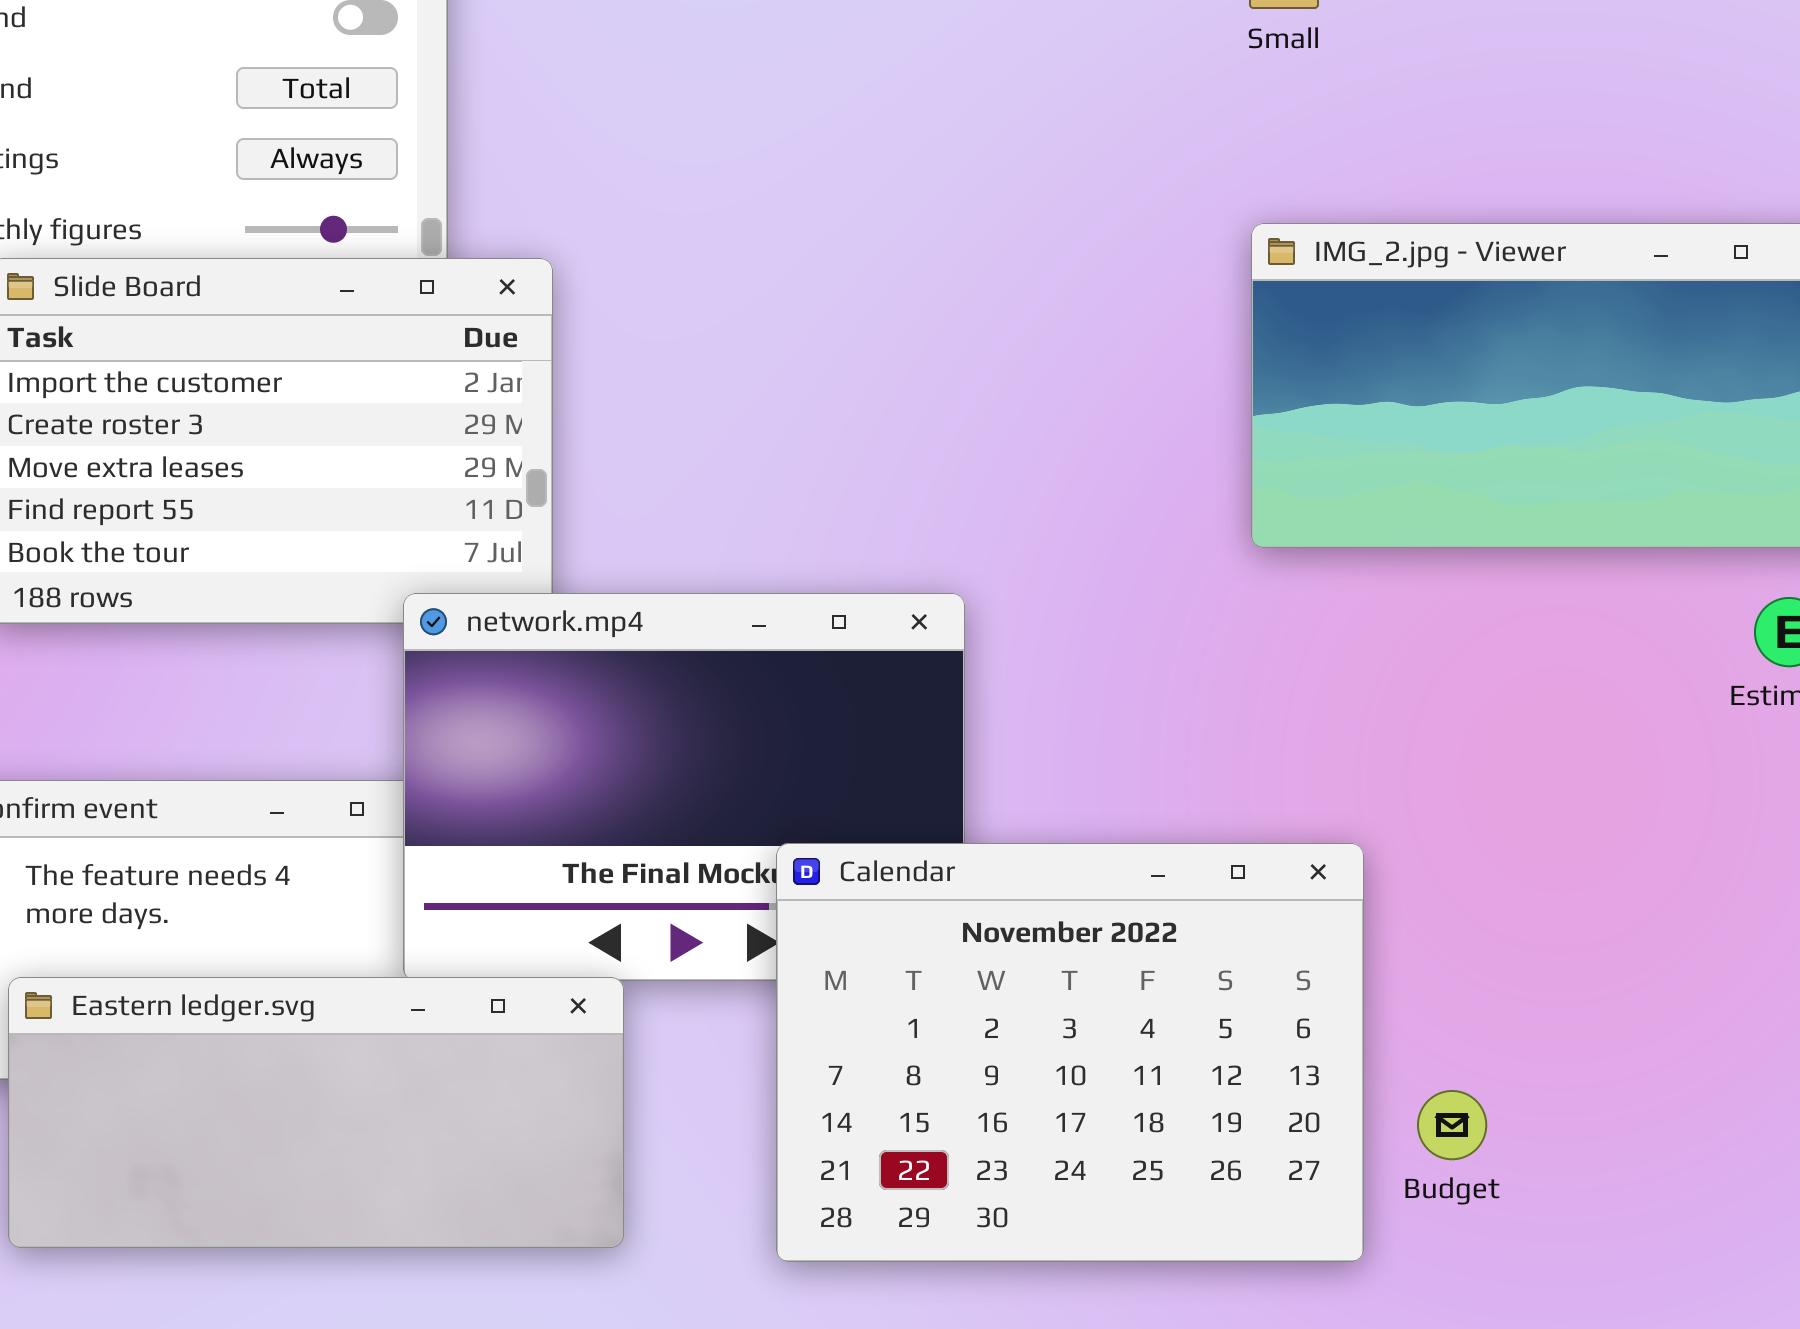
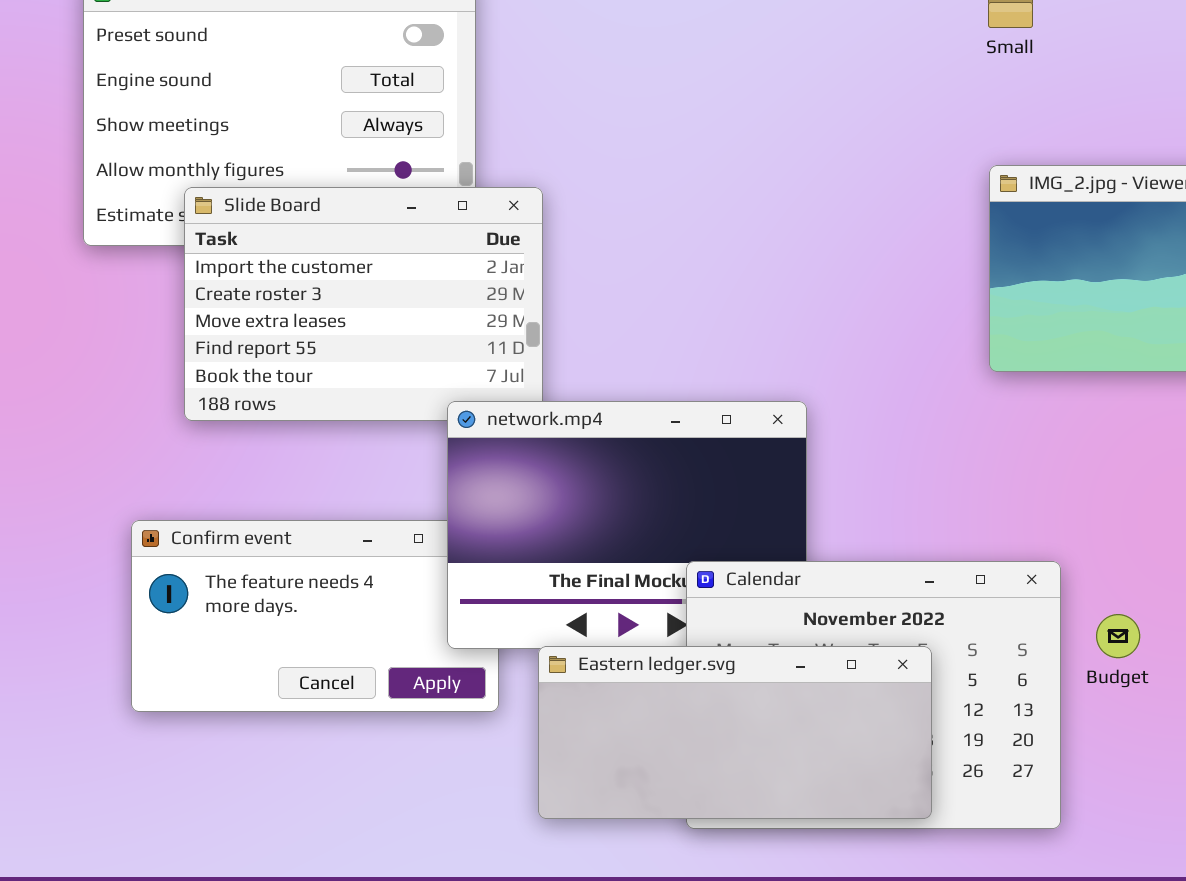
Eastern ledger.svg: [8,977,624,1248] -> [538,646,932,819], moved
Budget: [1417,1090,1487,1160] -> [1096,614,1140,658], moved

